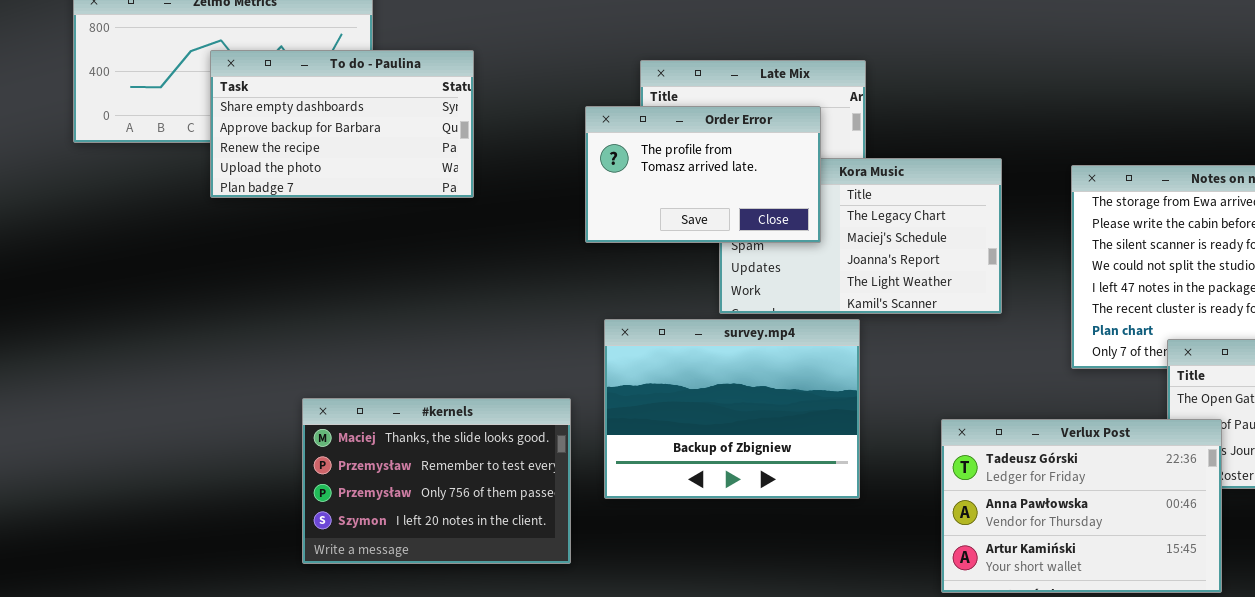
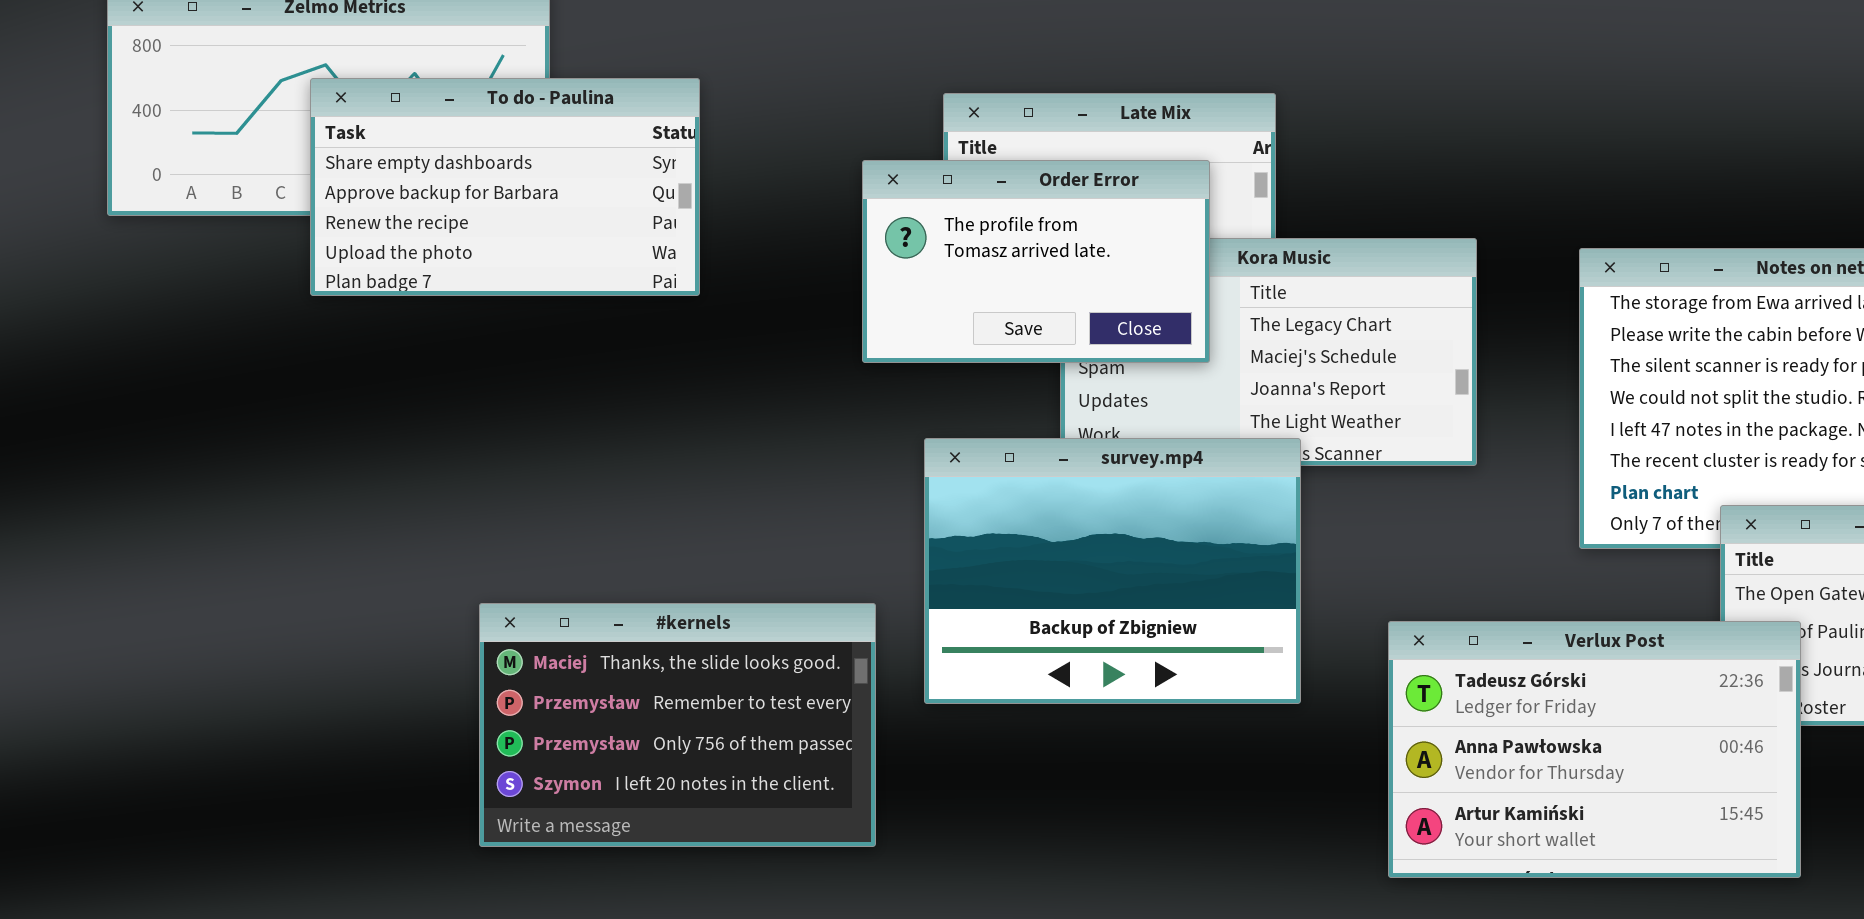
survey.mp4: [604,319,860,499] -> [924,438,1301,704], moved
#kernels: [302,398,571,564] -> [479,603,876,847], moved

